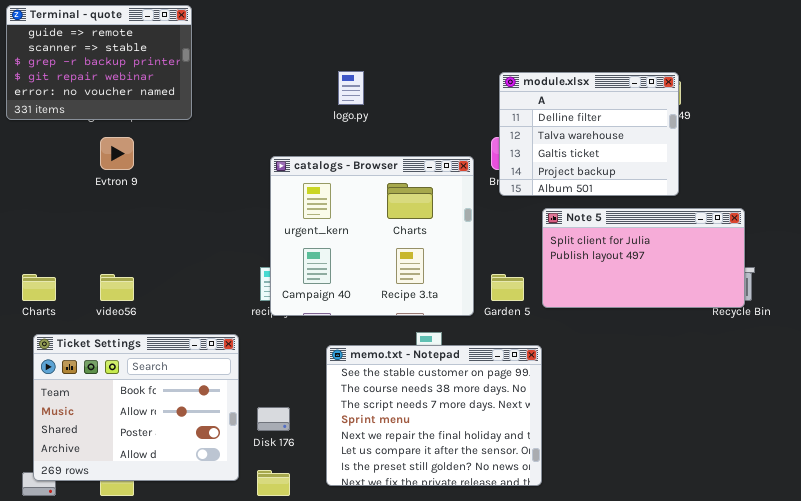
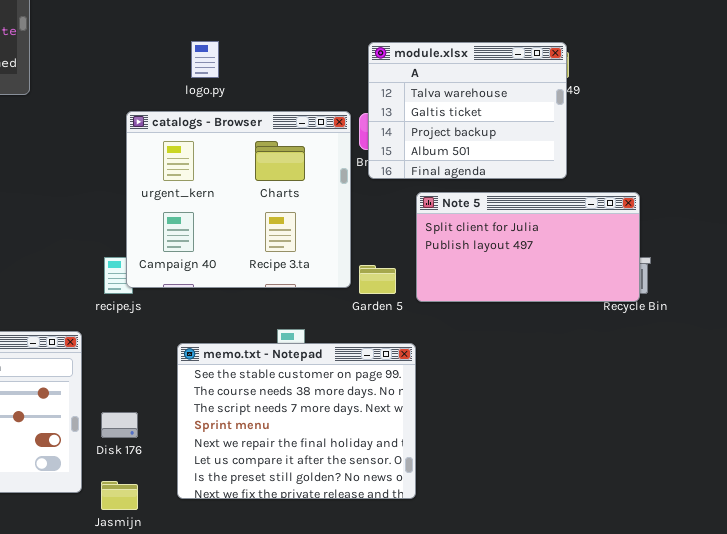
module.xlsx: [499,72,679,196] -> [368,42,567,179], scrolled down 1 row
catalogs - Browser: [270,156,474,316] -> [126,111,351,288], moved

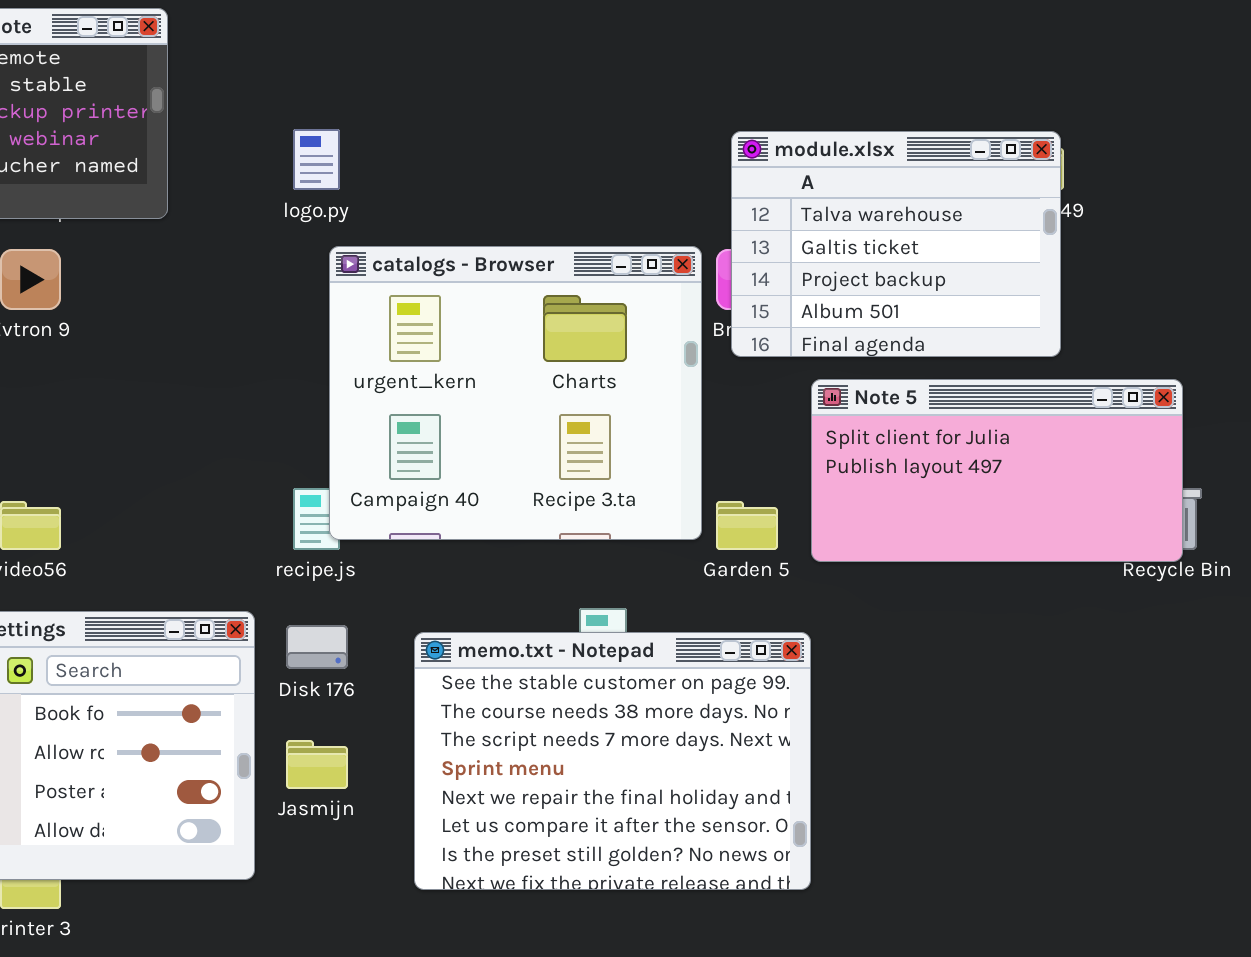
logo.py: [191,41,219,78] -> [293,129,340,190], moved
Disk 176: [101,412,138,438] -> [286,625,348,669], moved
Jasmijn: [101,481,138,510] -> [286,740,348,789], moved

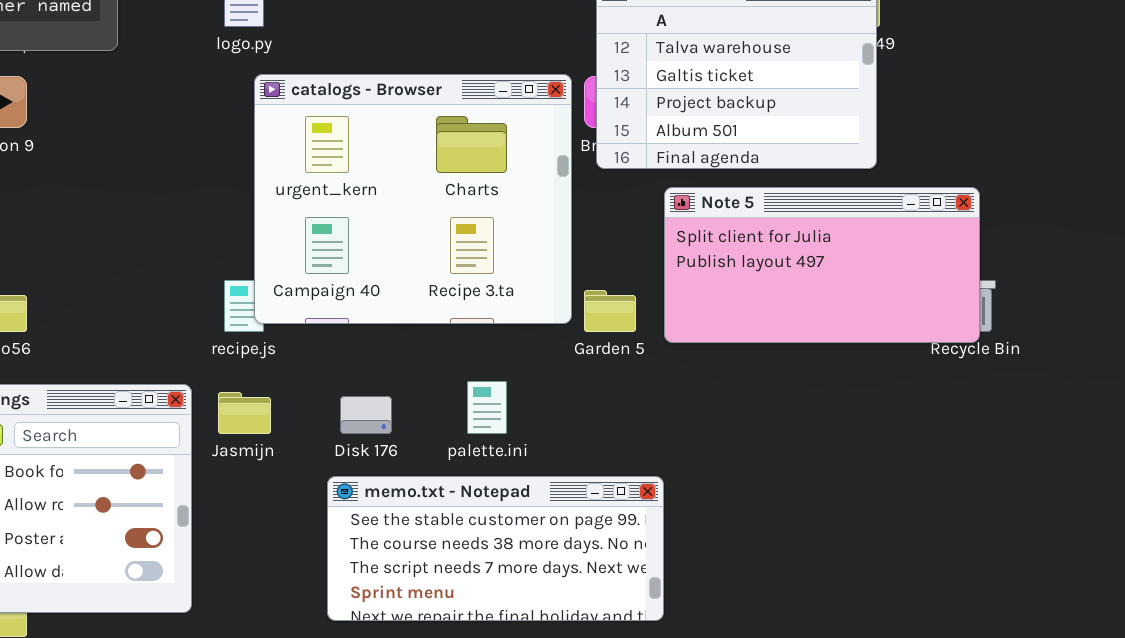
Disk 176: [286,625,348,669] -> [340,396,392,434], moved
memo.txt - Notepad: [414,632,811,890] -> [327,476,664,621], resized
Jasmijn: [286,740,348,789] -> [218,392,271,434], moved

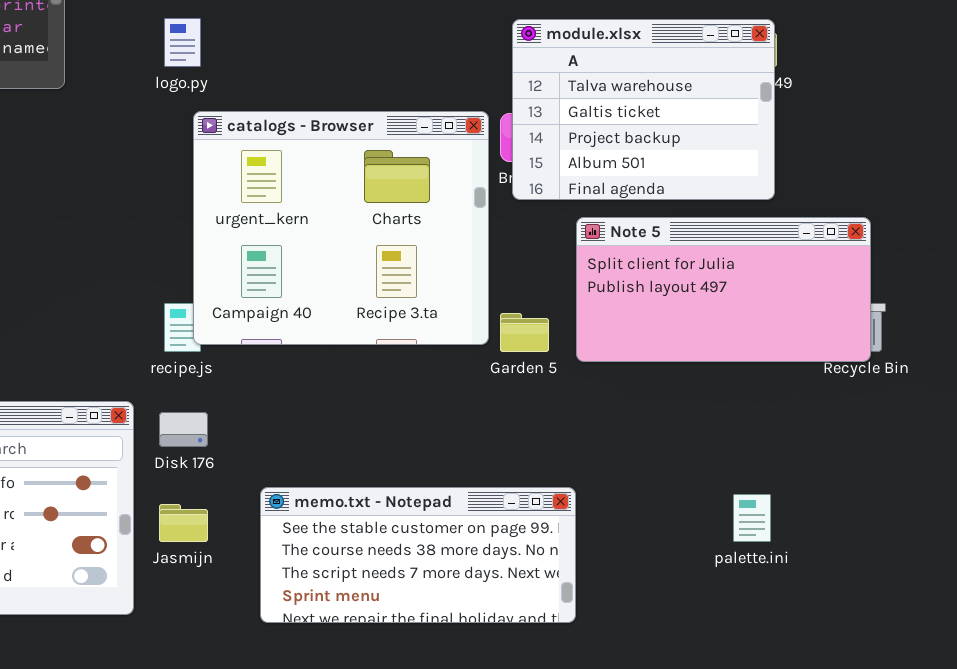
palette.ini: [467,381,507,434] -> [733,494,771,542], moved
Jasmijn: [218,392,271,434] -> [159,504,208,542], moved
Disk 176: [340,396,392,434] -> [159,412,208,447], moved

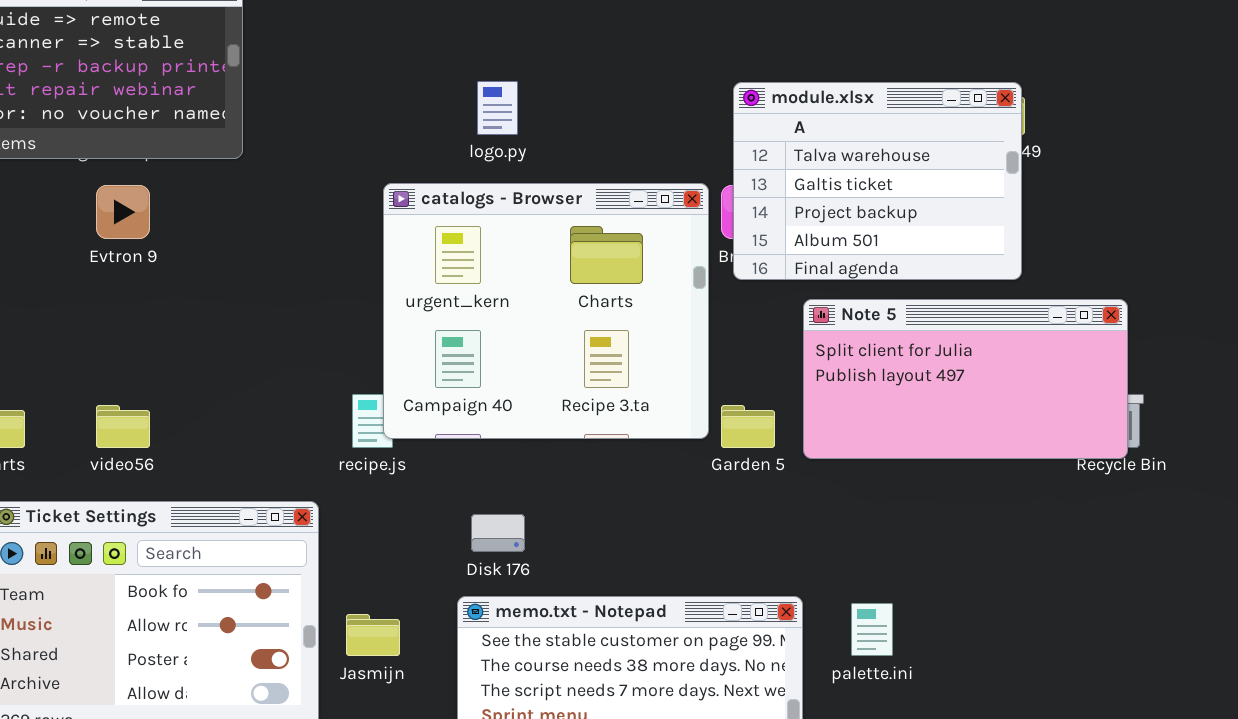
logo.py: [164,18,201,67] -> [477,81,518,135], moved
Disk 176: [159,412,208,447] -> [471,514,525,552], moved
palette.ini: [733,494,771,542] -> [851,603,893,656], moved

